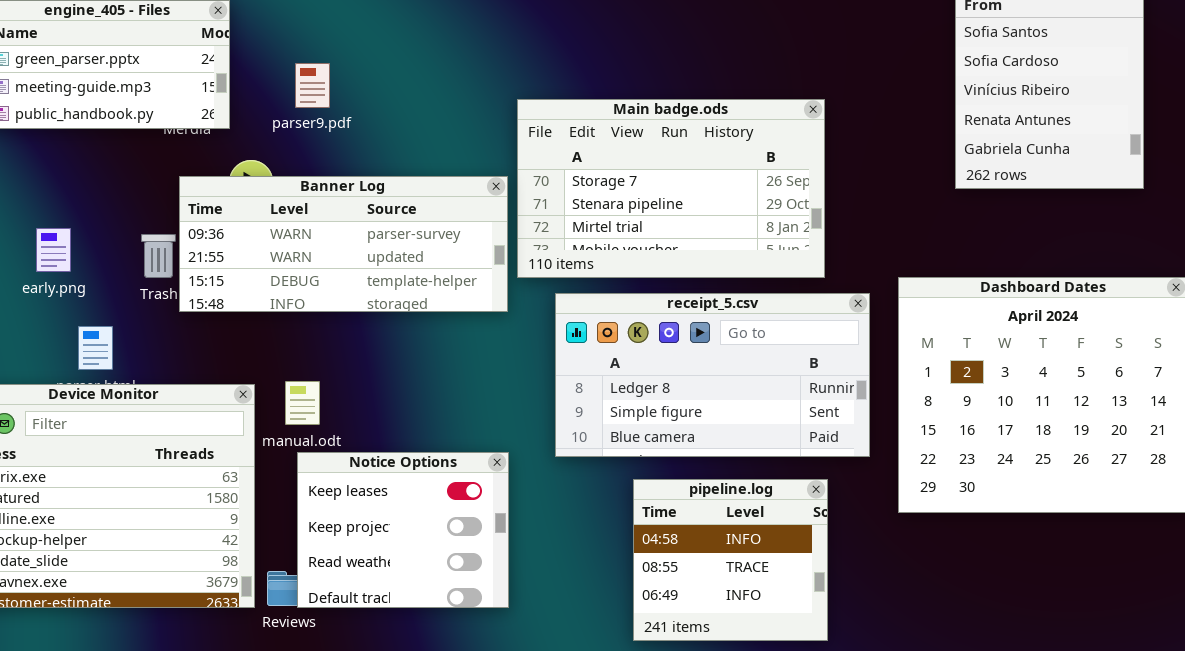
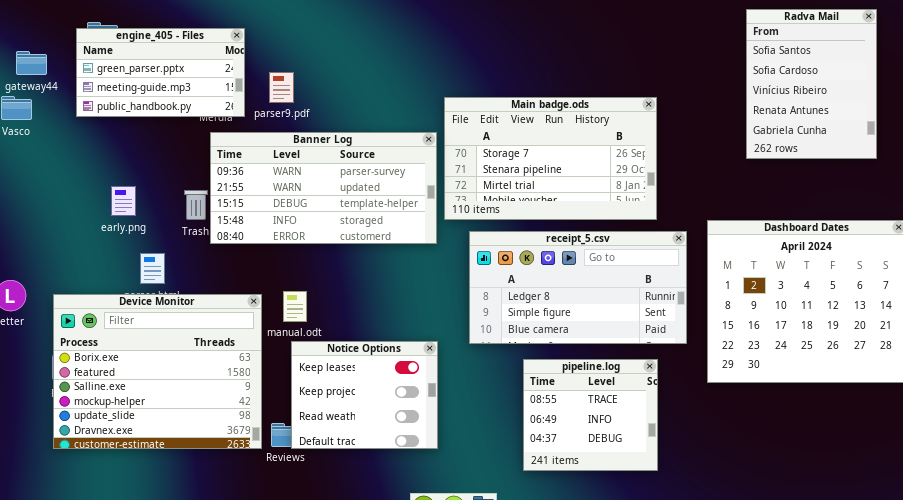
parser9.pdf: [295,63,330,108] -> [269,72,294,103], moved
Banner Log: [179,176,508,312] -> [210,132,437,244], resized
pipeline.log: [633,479,828,641] -> [523,359,658,471], scrolled down 1 row

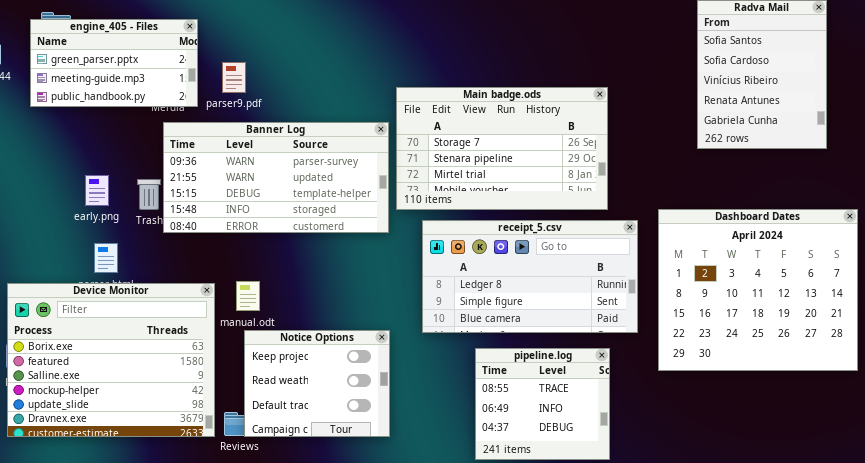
early.png: [111,186,136,216] -> [85,175,109,206], moved
Notice Options: [291,341,438,449] -> [244,330,390,437], scrolled down 1 row

